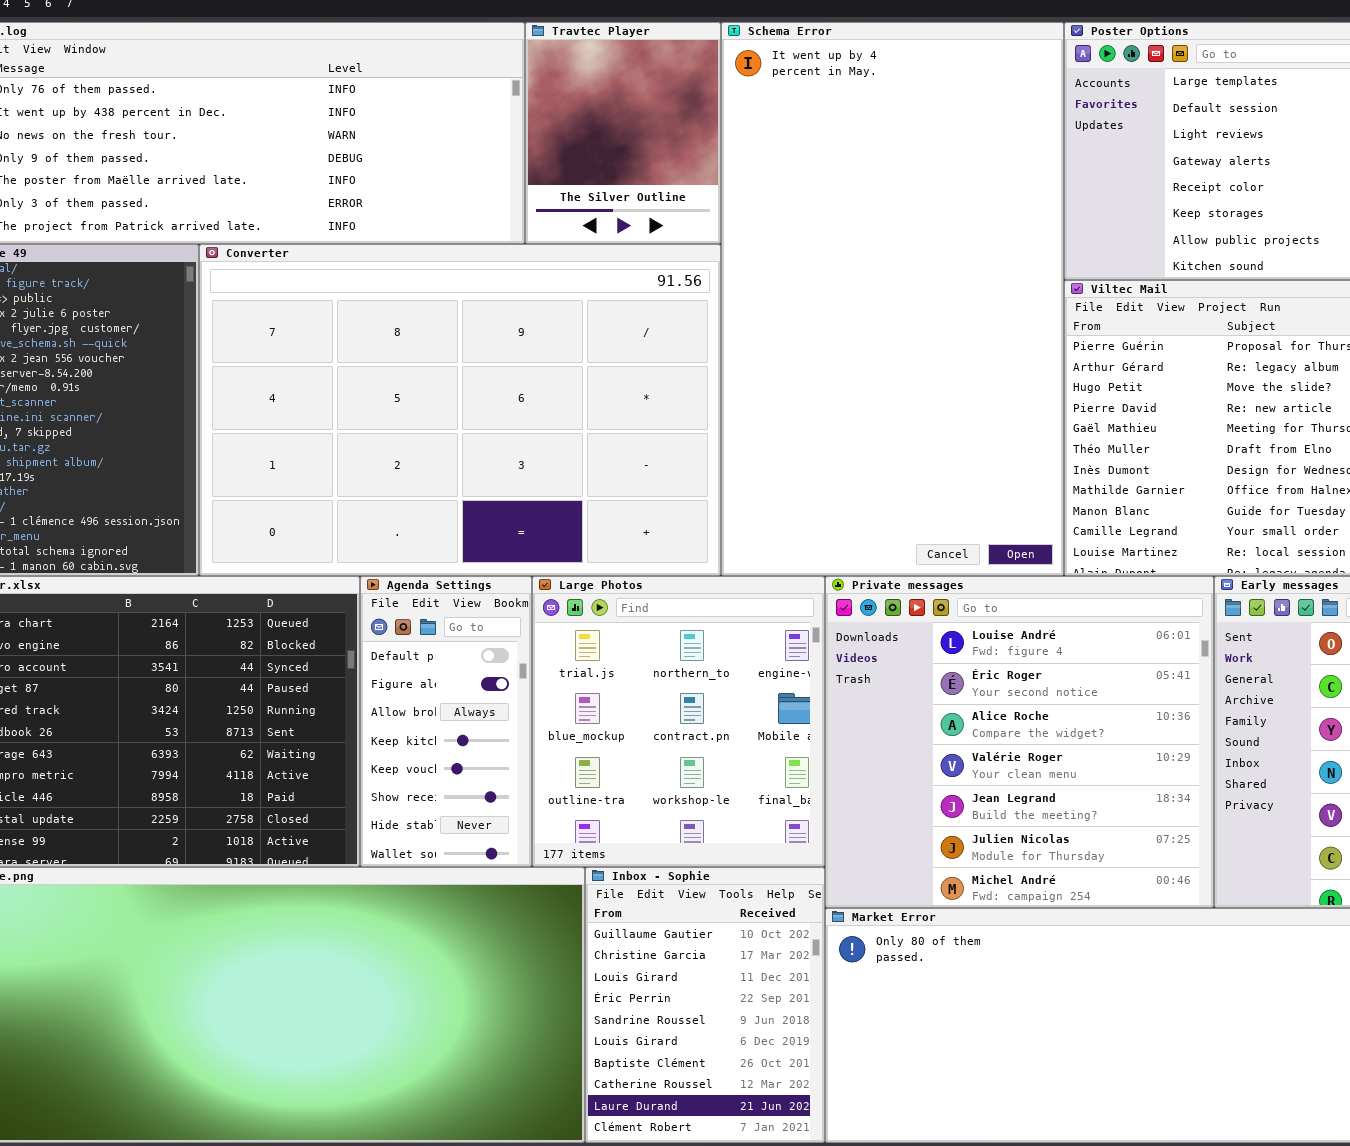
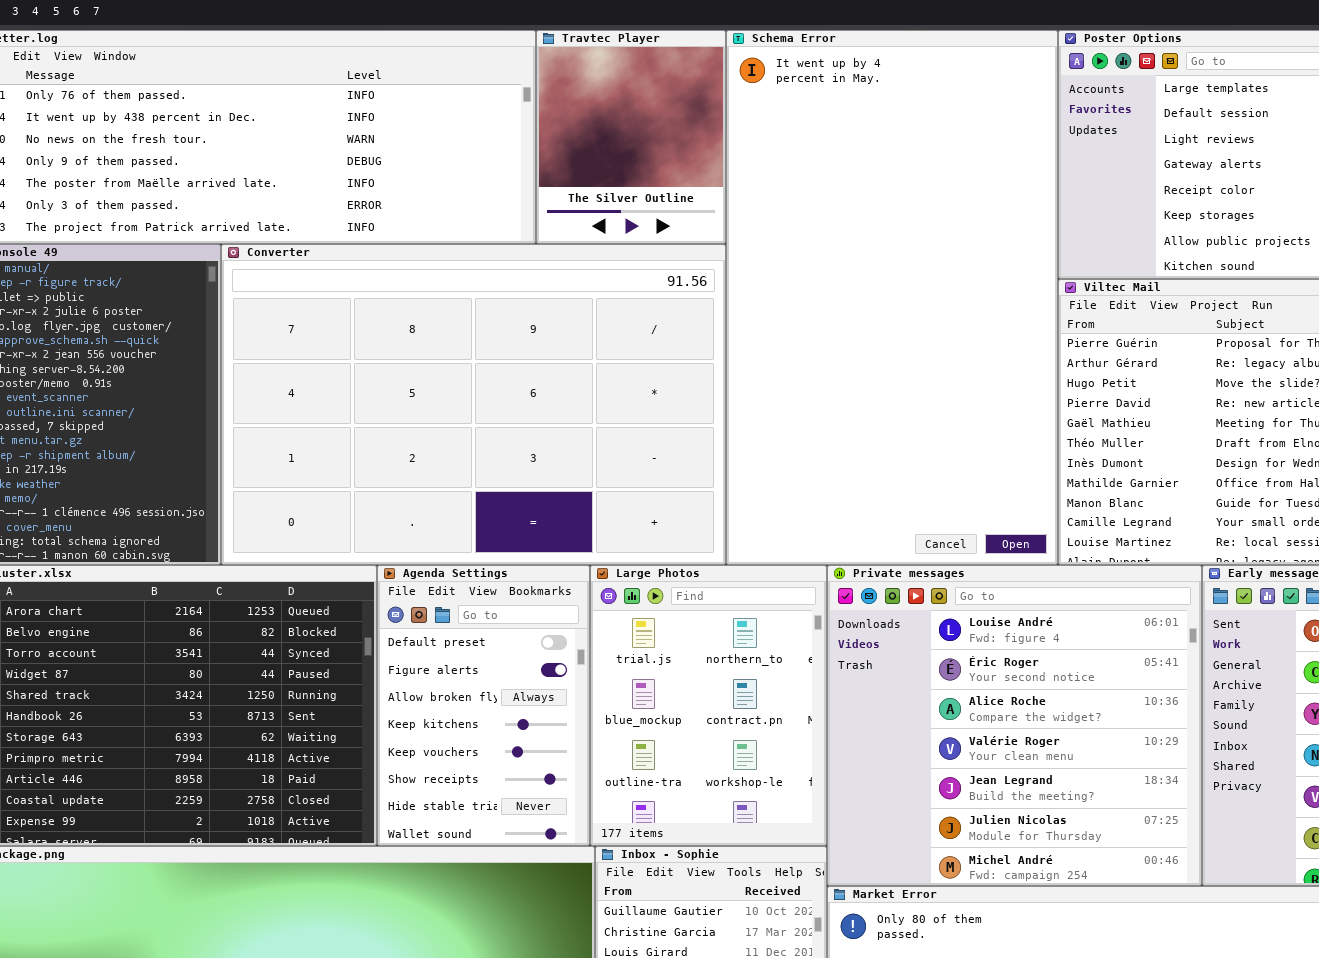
Agenda Settings: [360,576,532,867] -> [377,565,590,846], resized
Large Photos: [532,576,825,867] -> [590,565,827,846], resized

